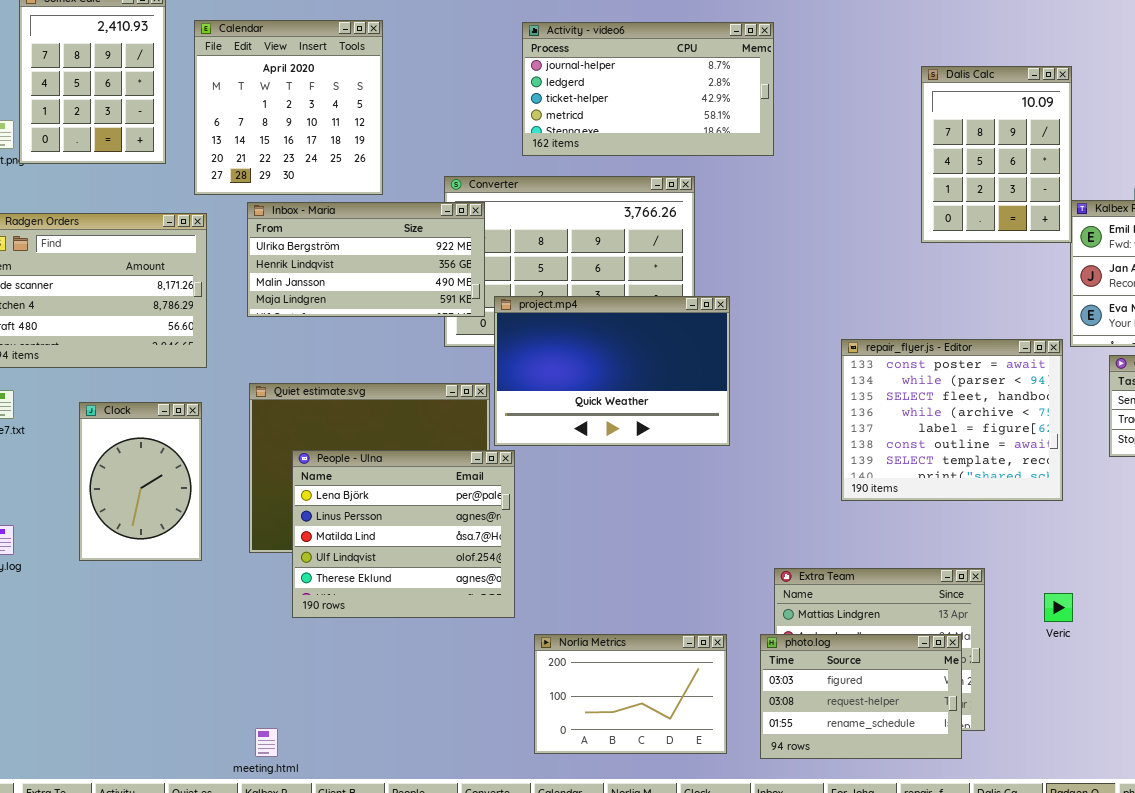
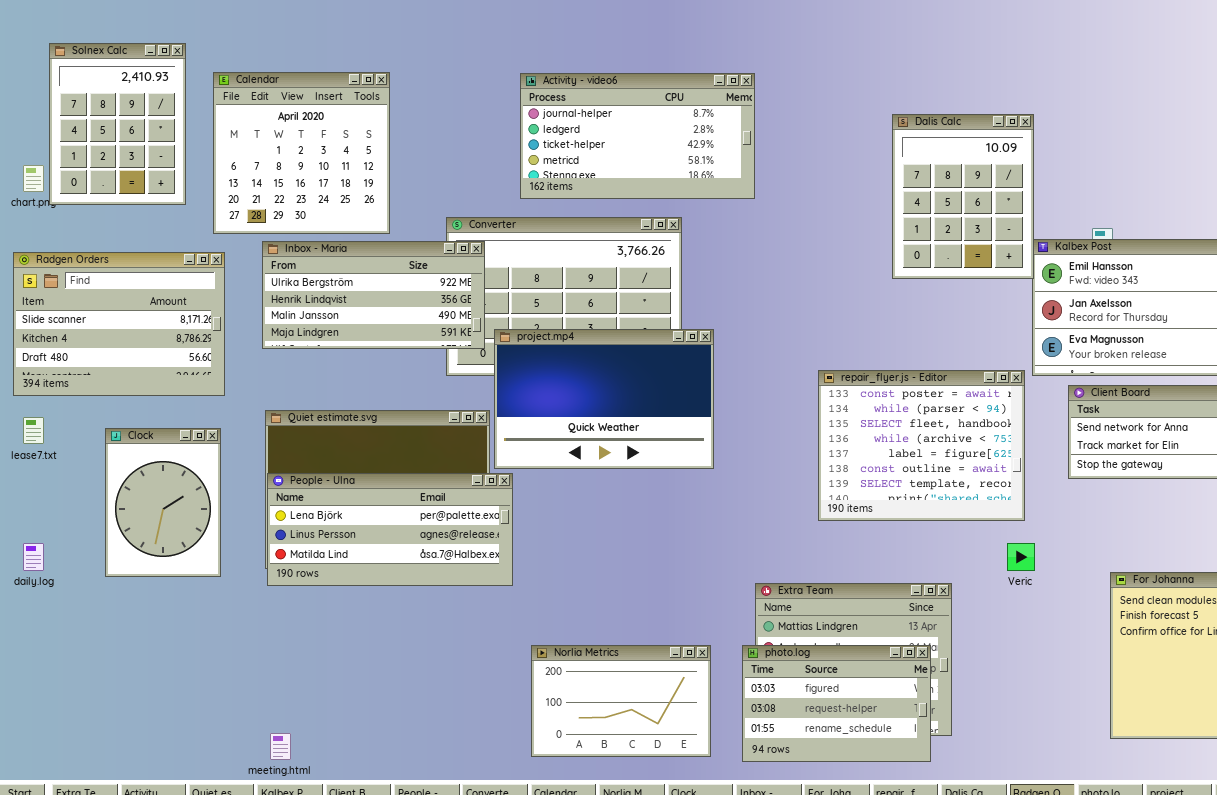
People - Ulna: [292,450,515,618] -> [267,473,513,586], resized
Veric: [1044,593,1073,622] -> [1007,543,1035,571], moved

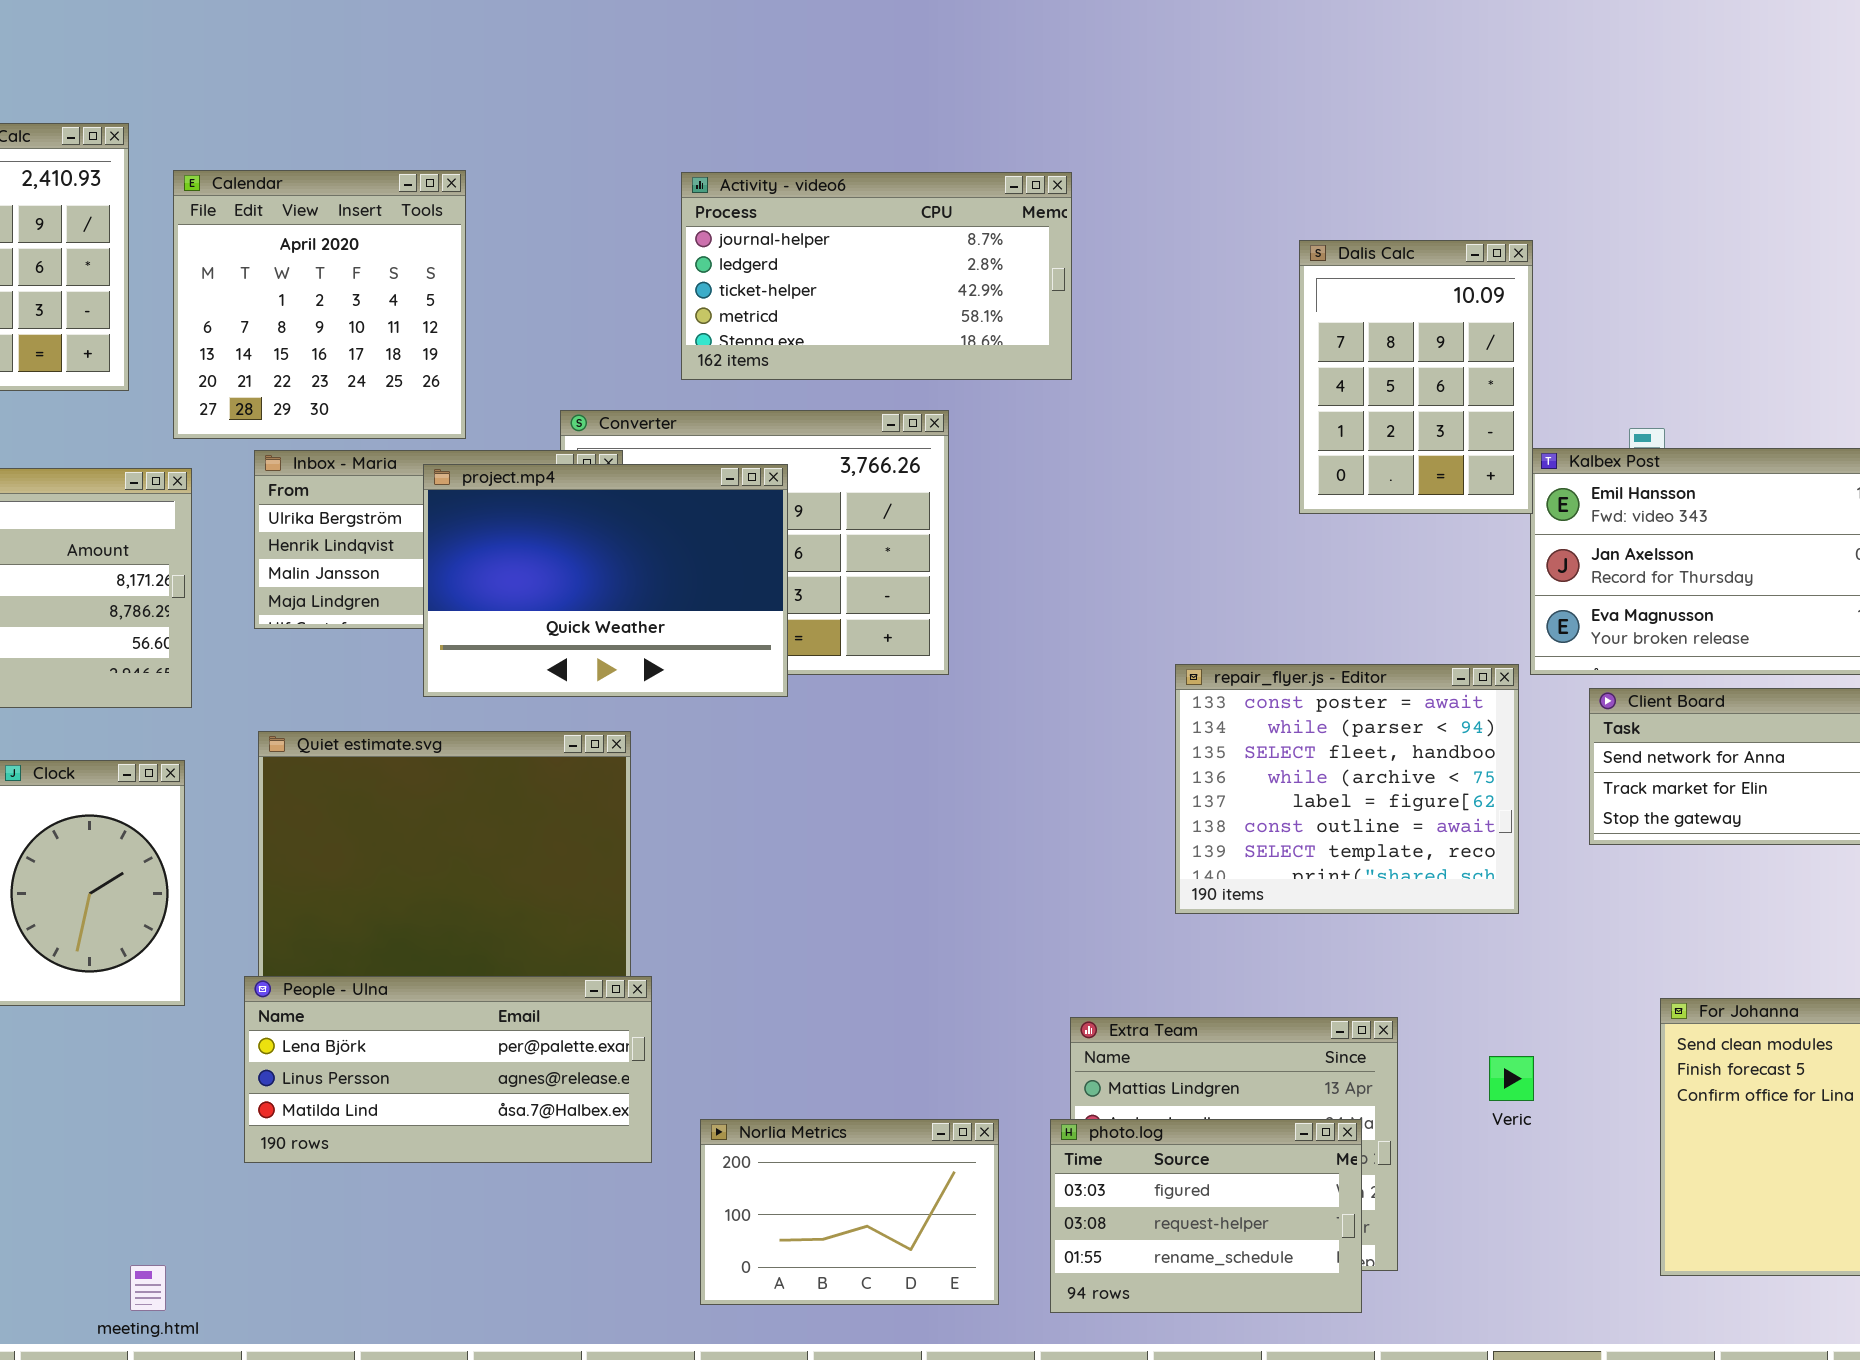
project.mp4: [494,329,714,469] -> [423,464,788,697], moved
People - Ulna: [267,473,513,586] -> [244,976,652,1163], moved
Veric: [1007,543,1035,571] -> [1489,1056,1534,1101], moved
meeting.html: [270,733,291,760] -> [130,1265,166,1311], moved

